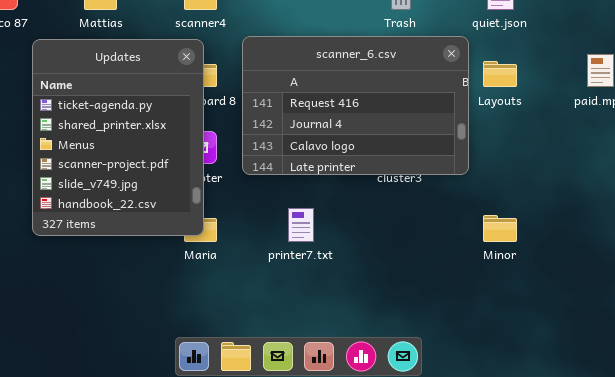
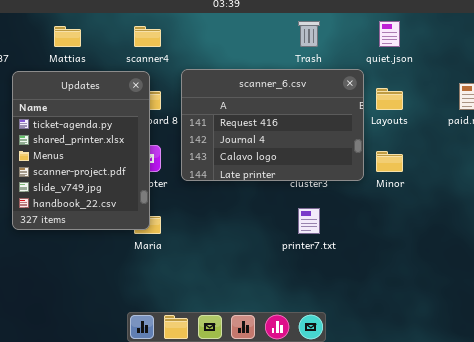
printer7.txt: [288,208,314,242] -> [298,208,320,234], moved
Minor: [483,215,517,242] -> [376,151,403,172], moved

